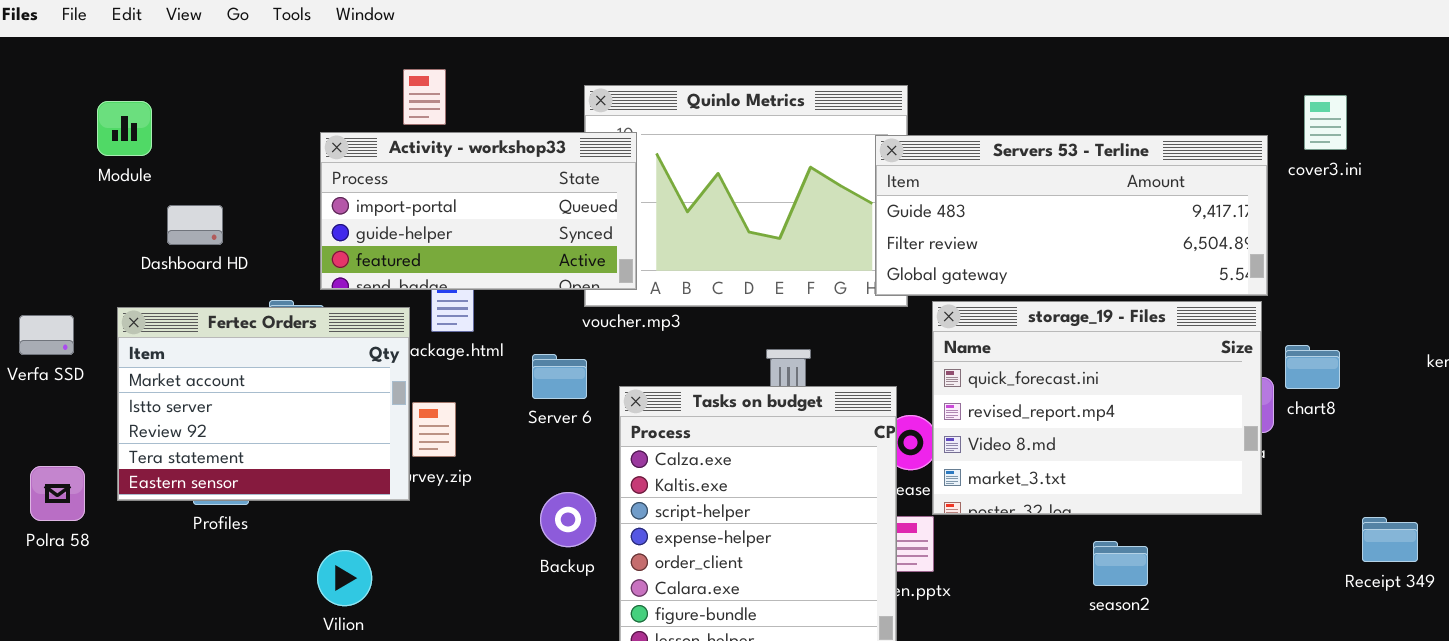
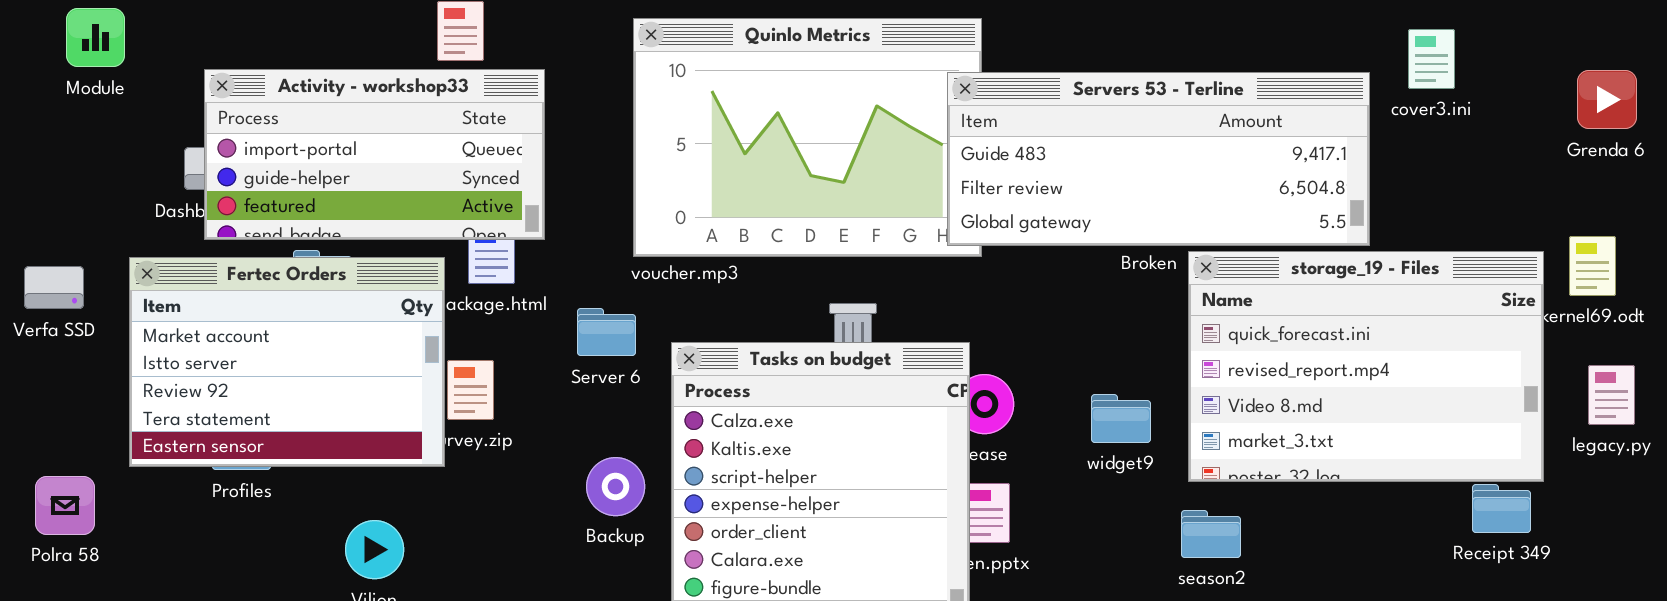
Module: [97,101,152,156] -> [66,8,125,67], moved
Activity - workshop33: [320,132,637,290] -> [204,69,545,240], moved
storage_19 - Files: [932,301,1262,515] -> [1188,251,1544,482], moved
Polra 58: [30,466,85,521] -> [35,476,95,535], moved

